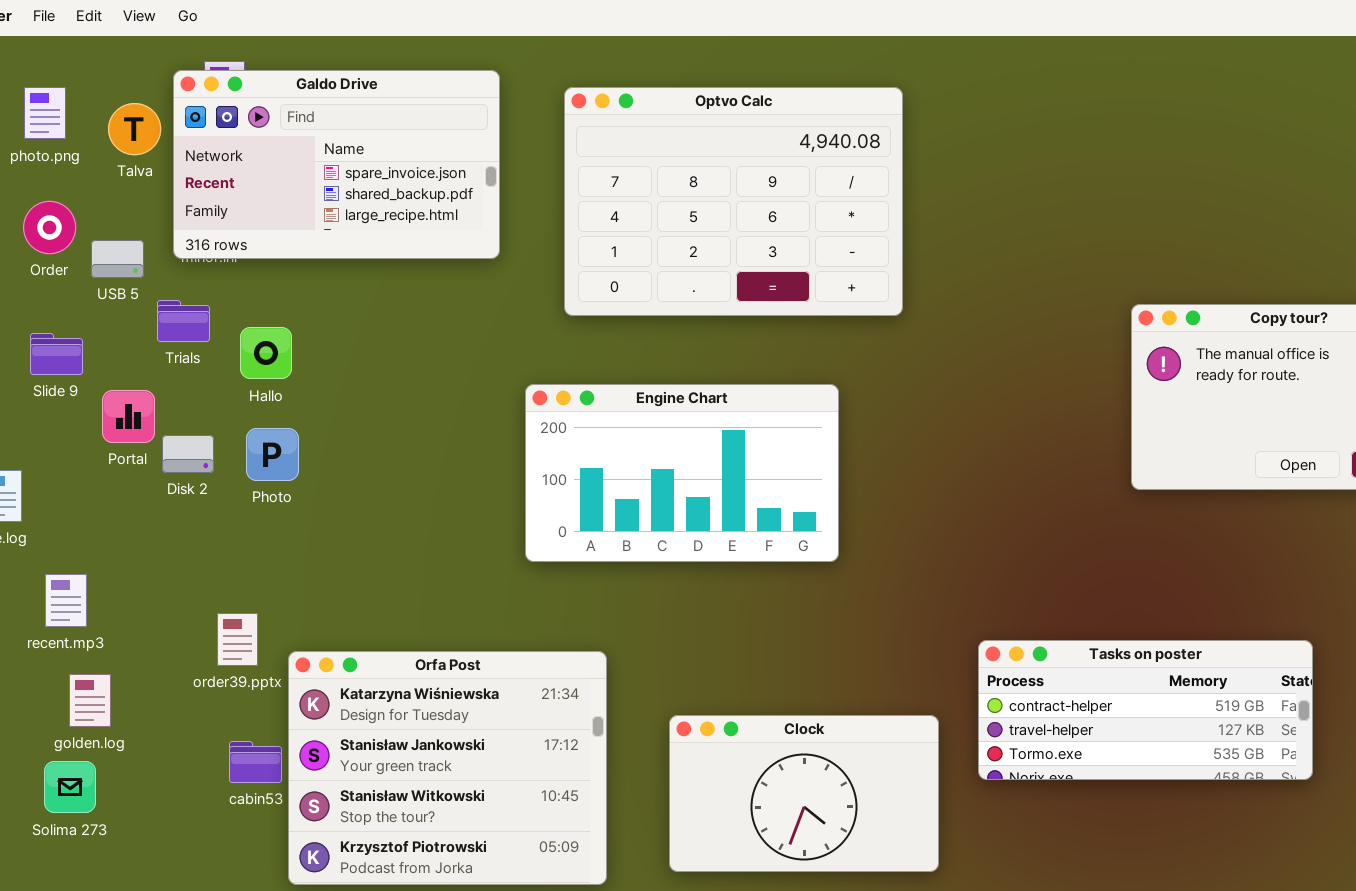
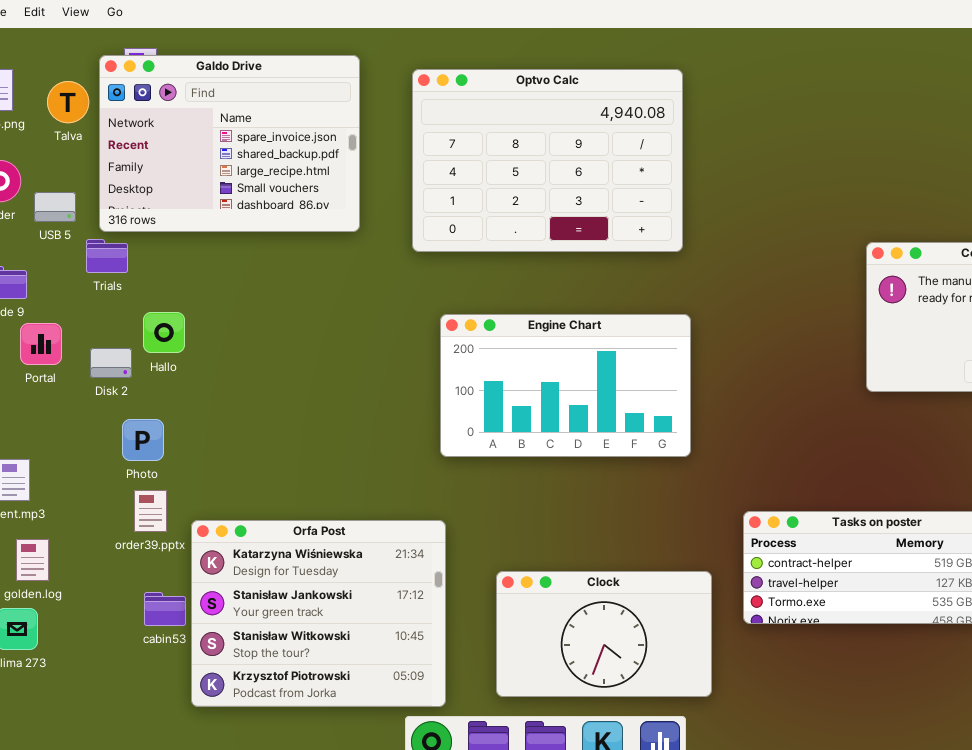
Galdo Drive: [173,70,500,259] -> [99,55,360,232], resized
Hallo: [240,327,292,379] -> [143,312,185,353], moved
Engine Chart: [525,384,839,562] -> [440,314,691,457], moved
Portal: [102,390,155,443] -> [20,323,62,365], moved
Photo: [246,428,299,481] -> [122,419,164,461], moved

